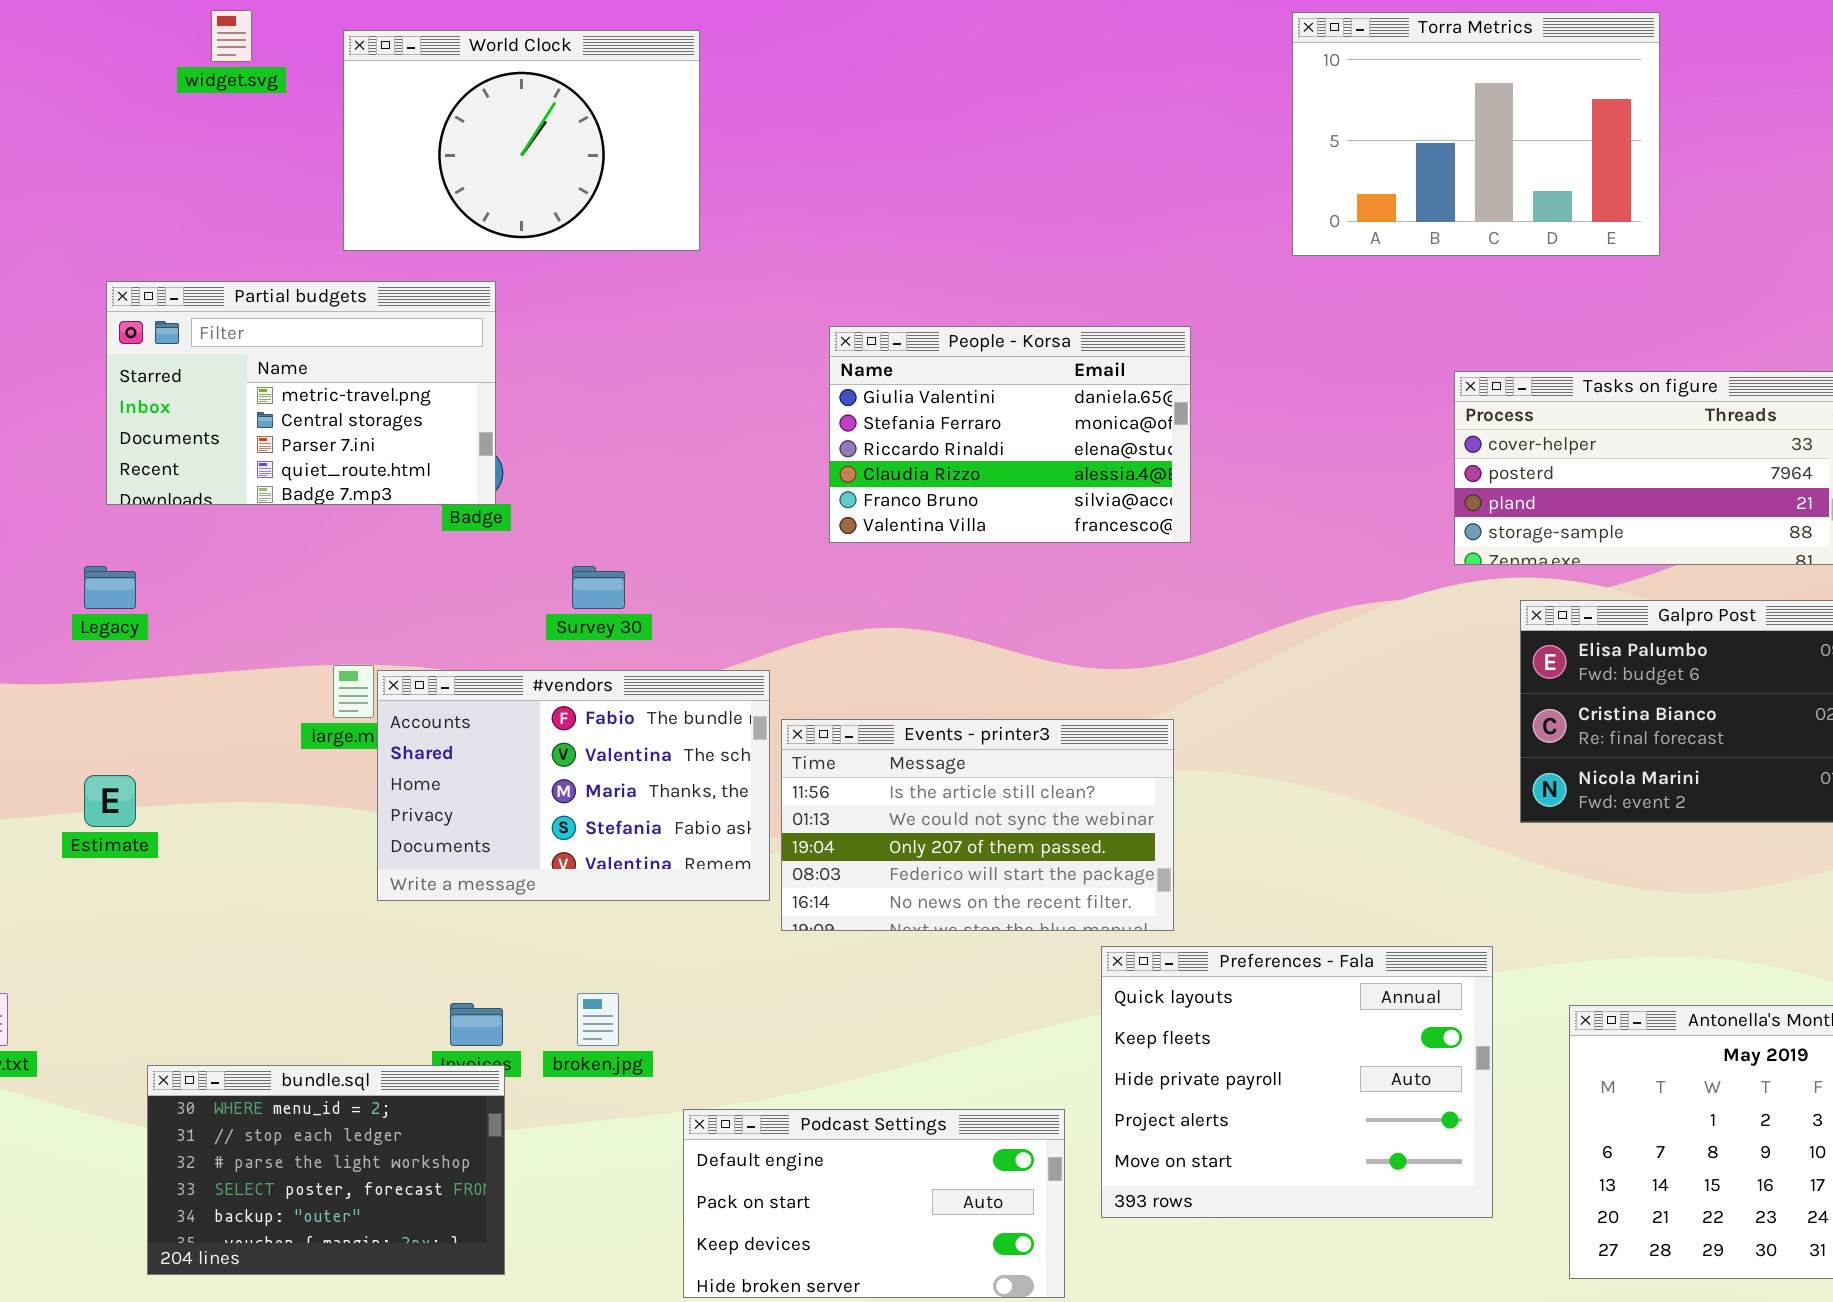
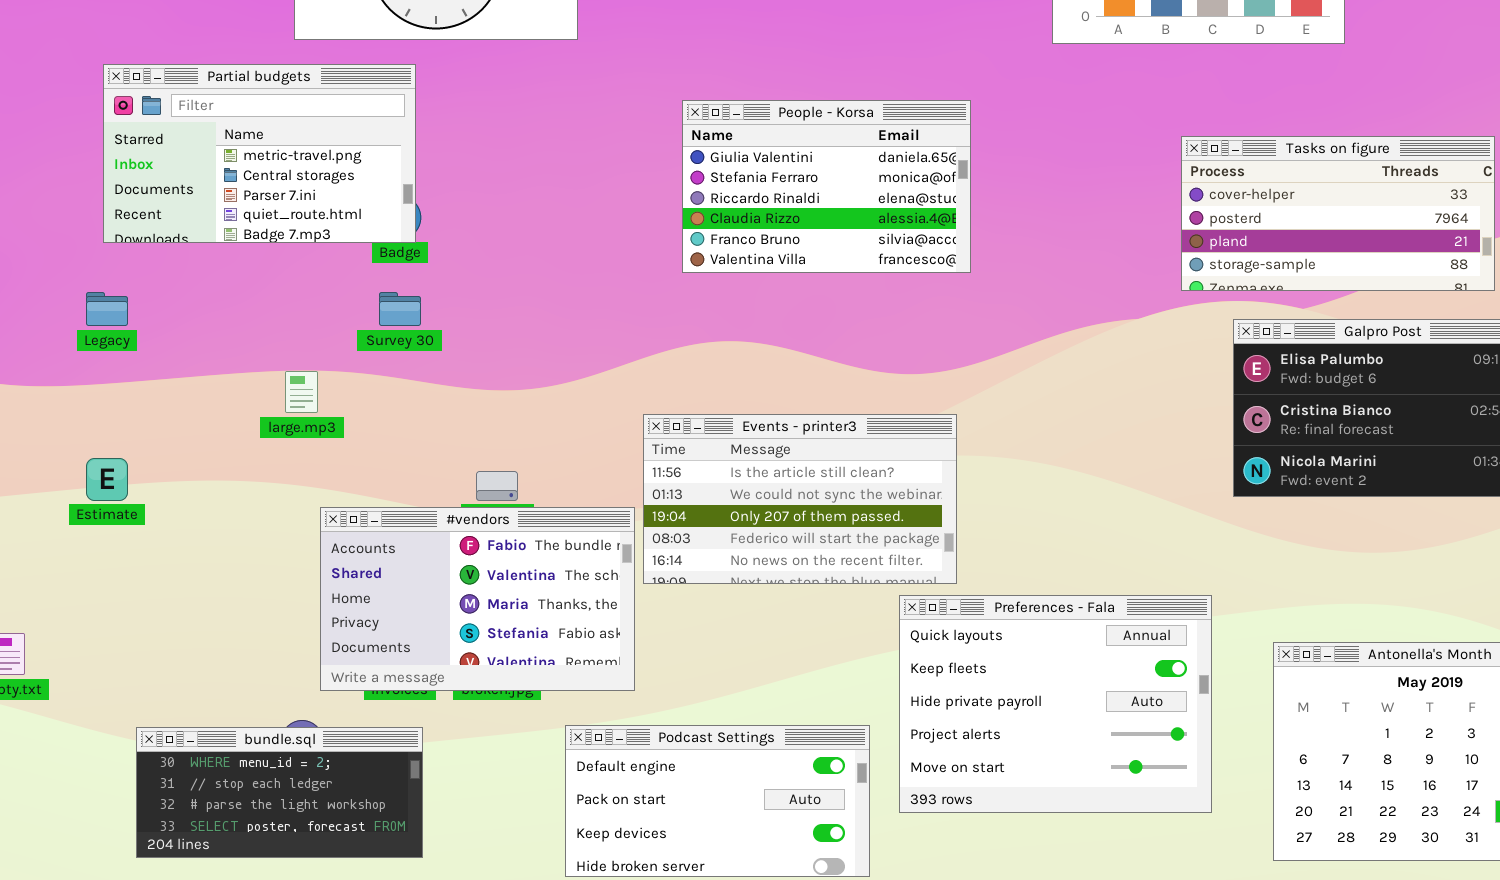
Survey 30: [572,566,625,609] -> [379,292,421,326], moved
#vendors: [377,670,770,901] -> [320,507,635,691], moved
bundle.sql: [147,1065,505,1275] -> [136,727,423,858], resized

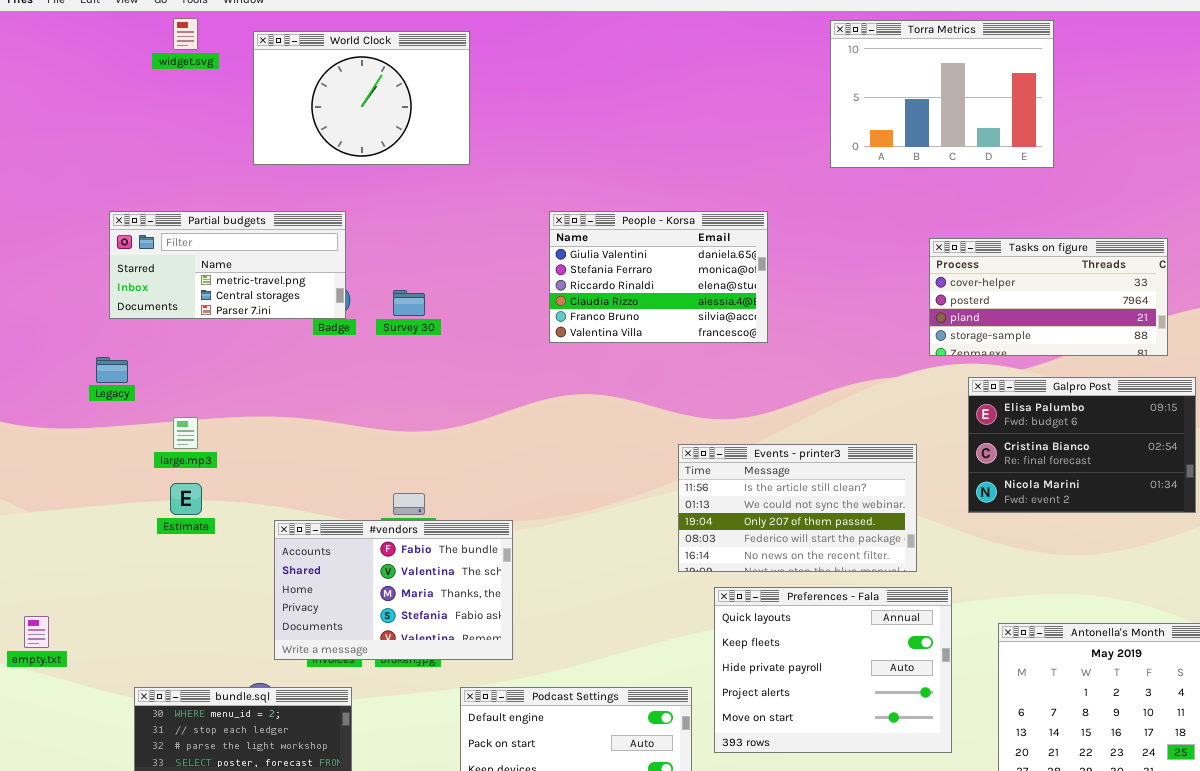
Partial budgets: [103,64,416,243] -> [109,211,346,319], resized
Survey 30: [379,292,421,326] -> [393,290,425,316], moved
large.mp3: [285,371,318,413] -> [173,417,198,449], moved
Events - printer3: [643,414,957,584] -> [678,444,917,572], moved
Estimate: [86,458,128,501] -> [170,483,202,515], moved

